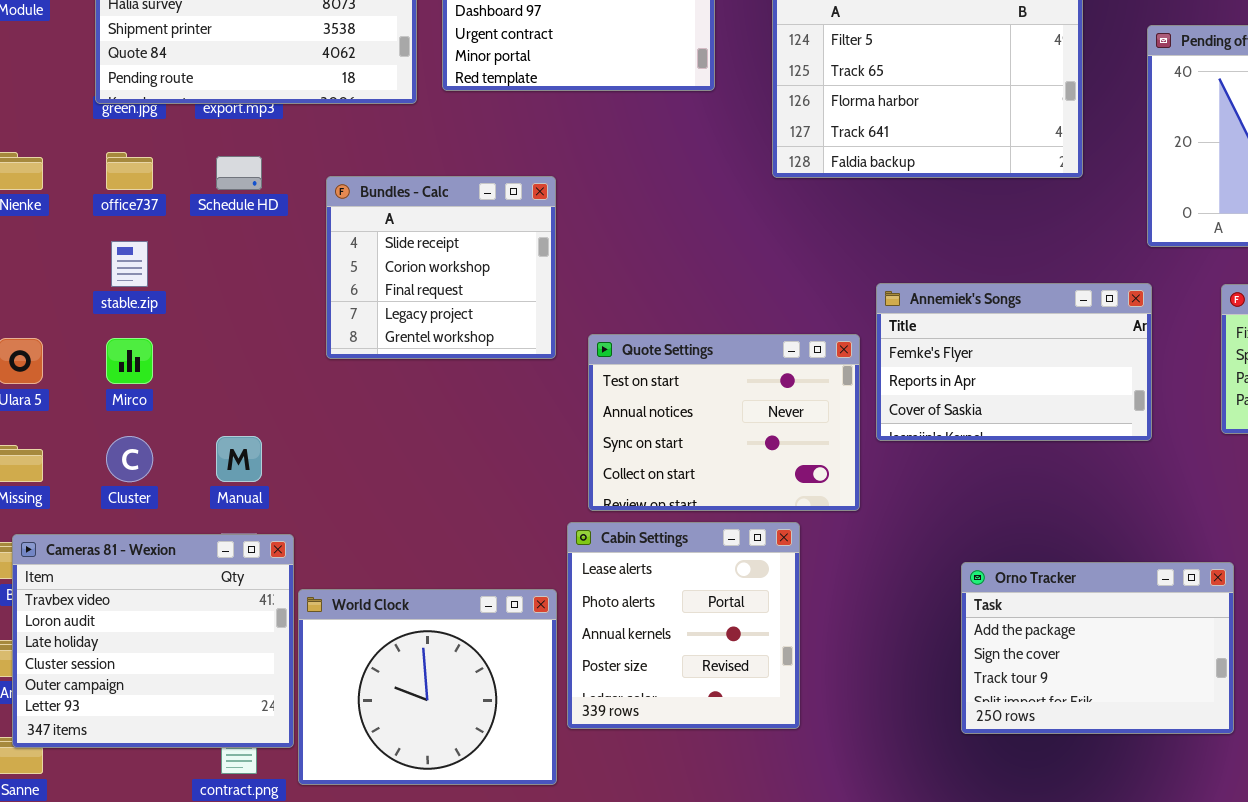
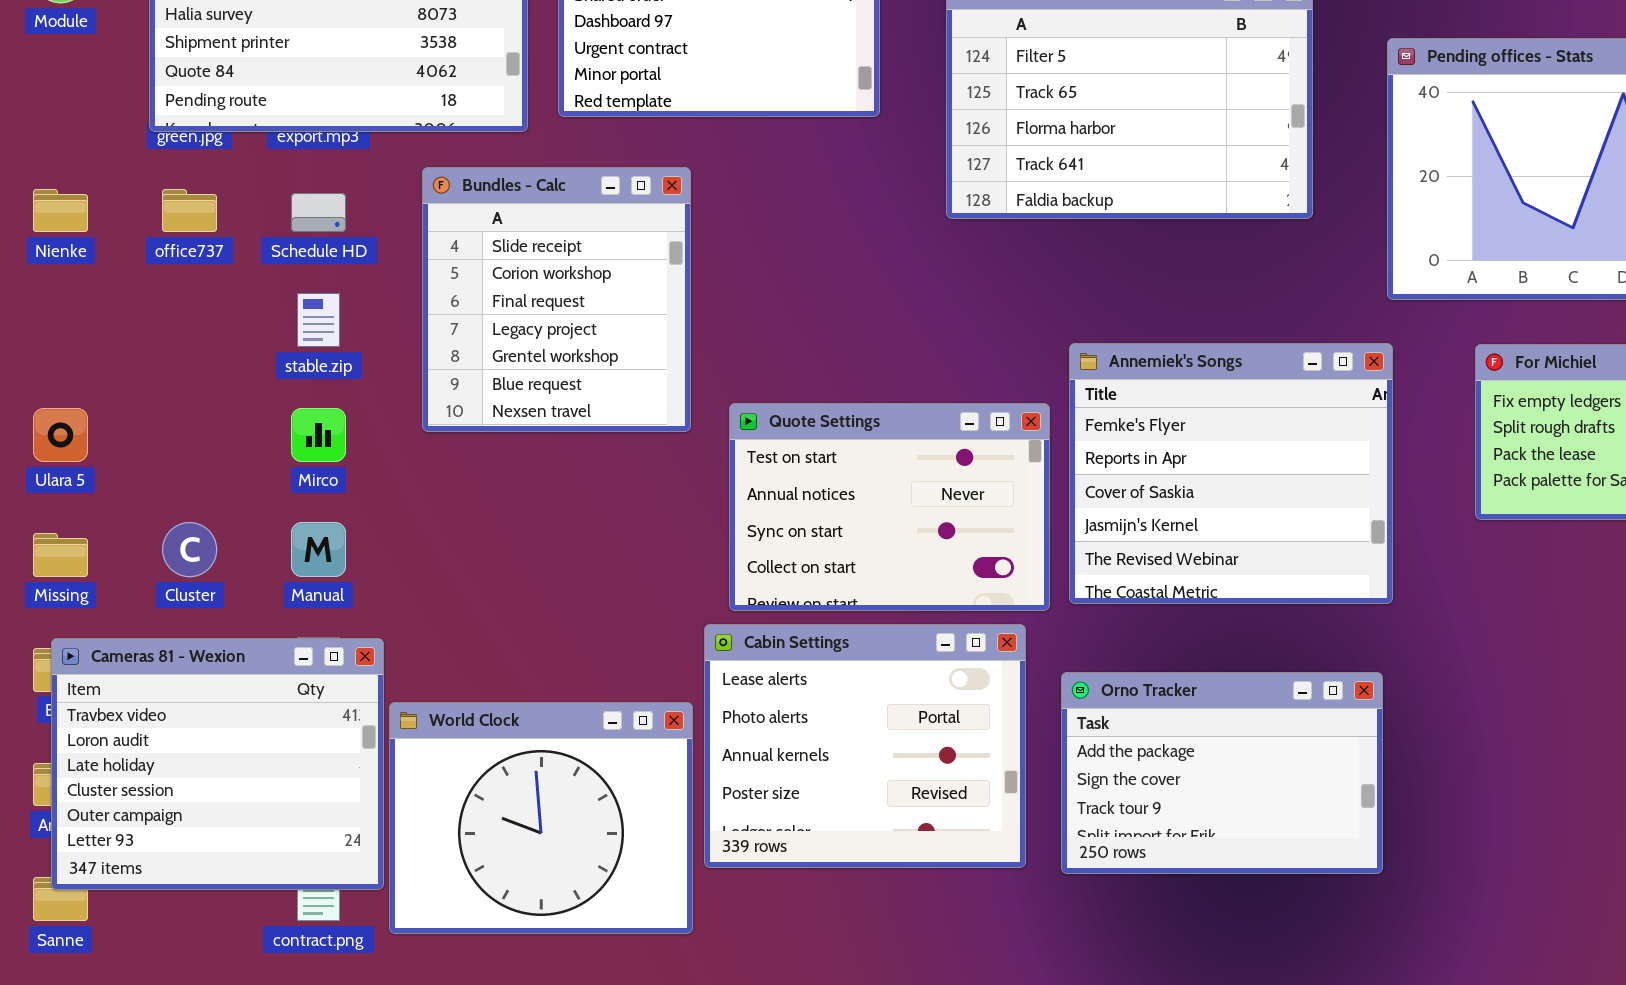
Bundles - Calc: [326,176,556,359] -> [422,167,691,432], resized
stable.zip: [111,241,148,287] -> [297,293,340,347], moved
Annemiek's Songs: [876,283,1152,441] -> [1069,343,1393,604], resized
Mirco: [106,338,153,384] -> [291,408,346,462], moved
Cabin Settings: [567,522,800,729] -> [704,624,1026,868], resized
Orno Tracker: [961,562,1234,734] -> [1061,672,1383,874], moved

